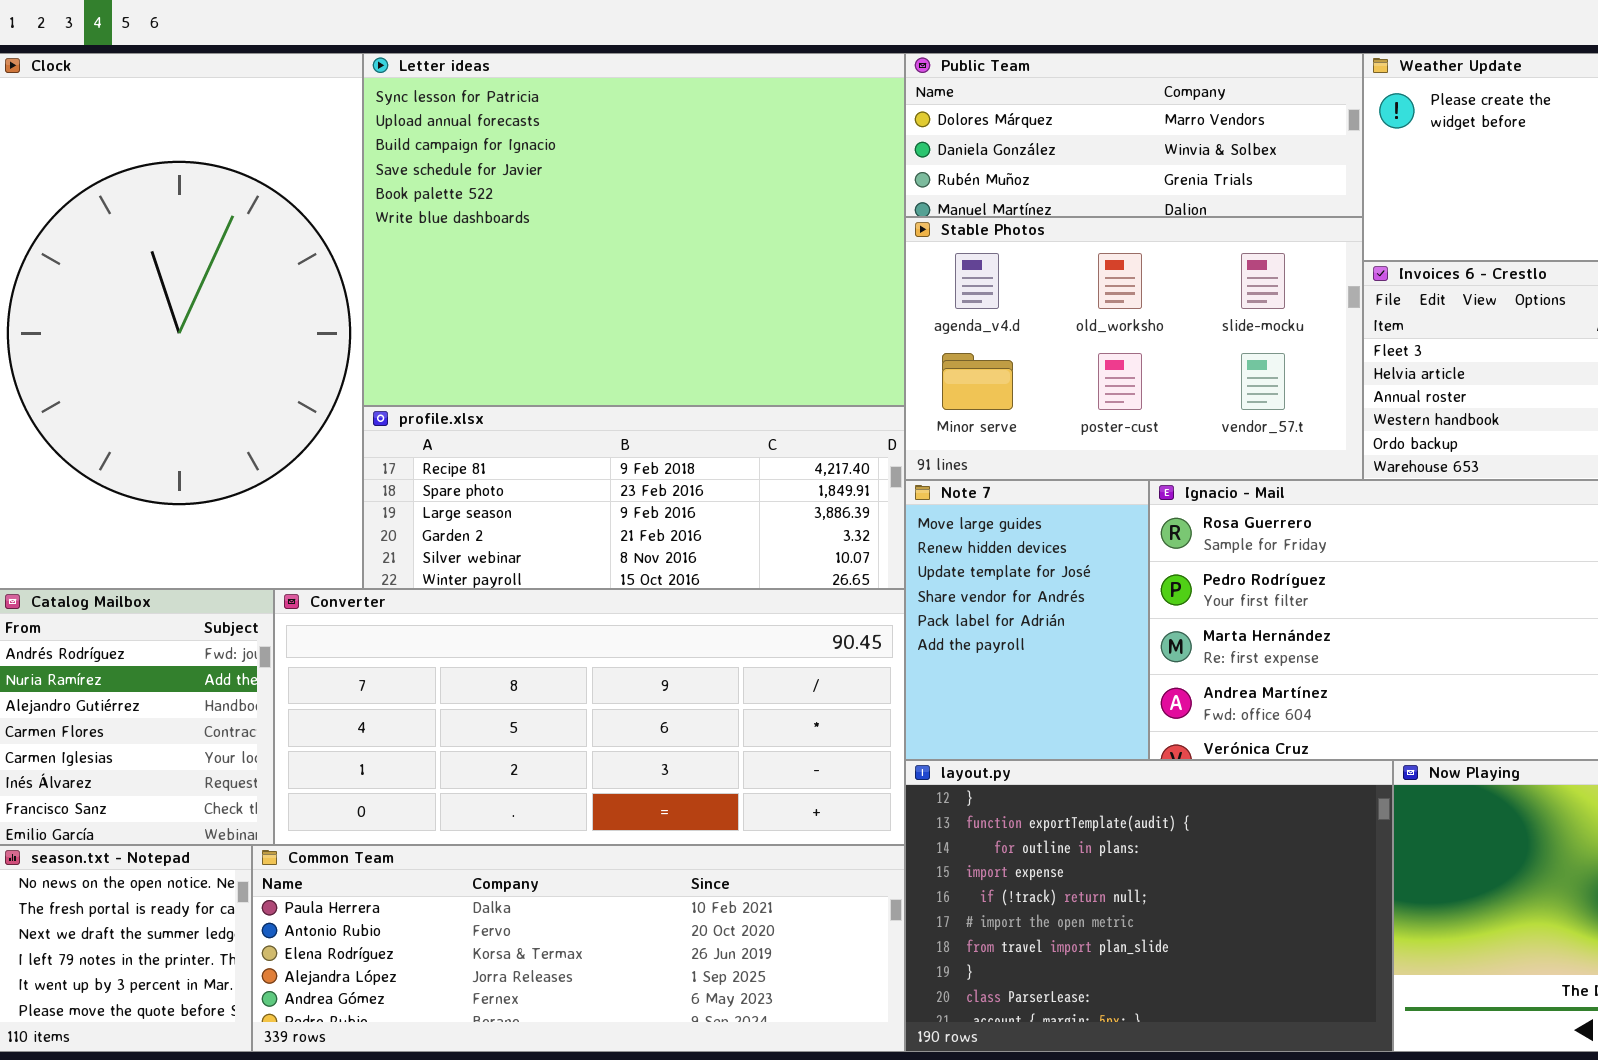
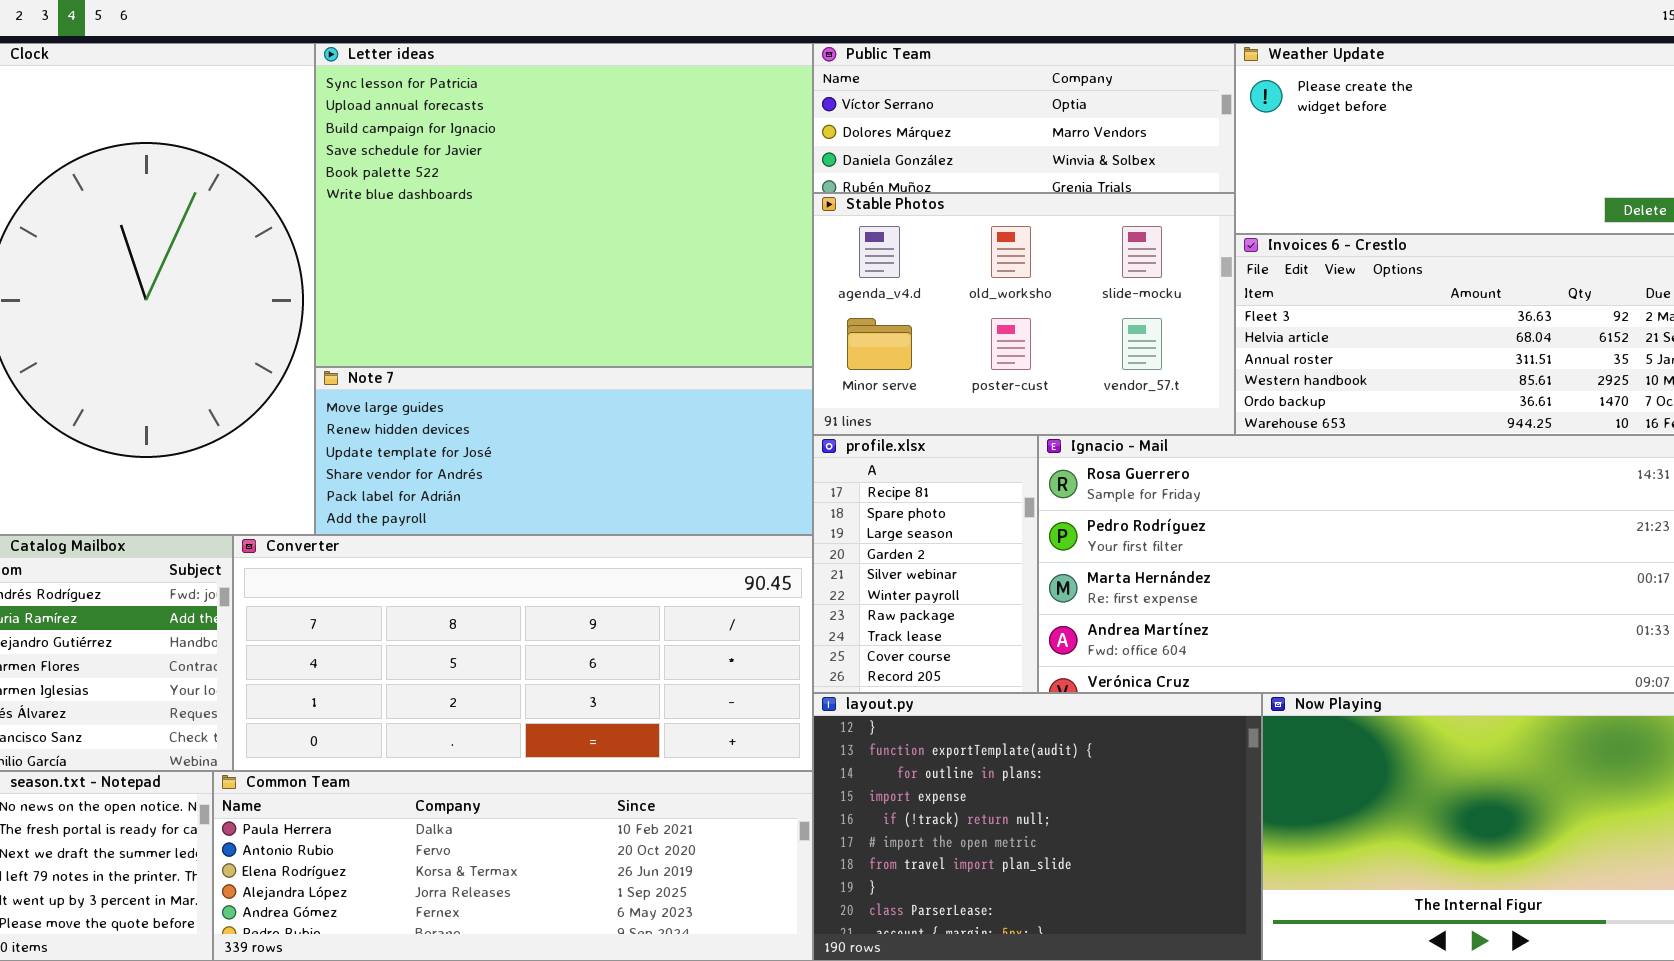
Public Team: [905,53,1363,217] -> [813,43,1235,193], scrolled up 1 row
profile.xlsx: [363,406,905,589] -> [813,435,1038,693], moved, resized
Note 7: [905,480,1149,760] -> [315,367,813,535], moved, resized

